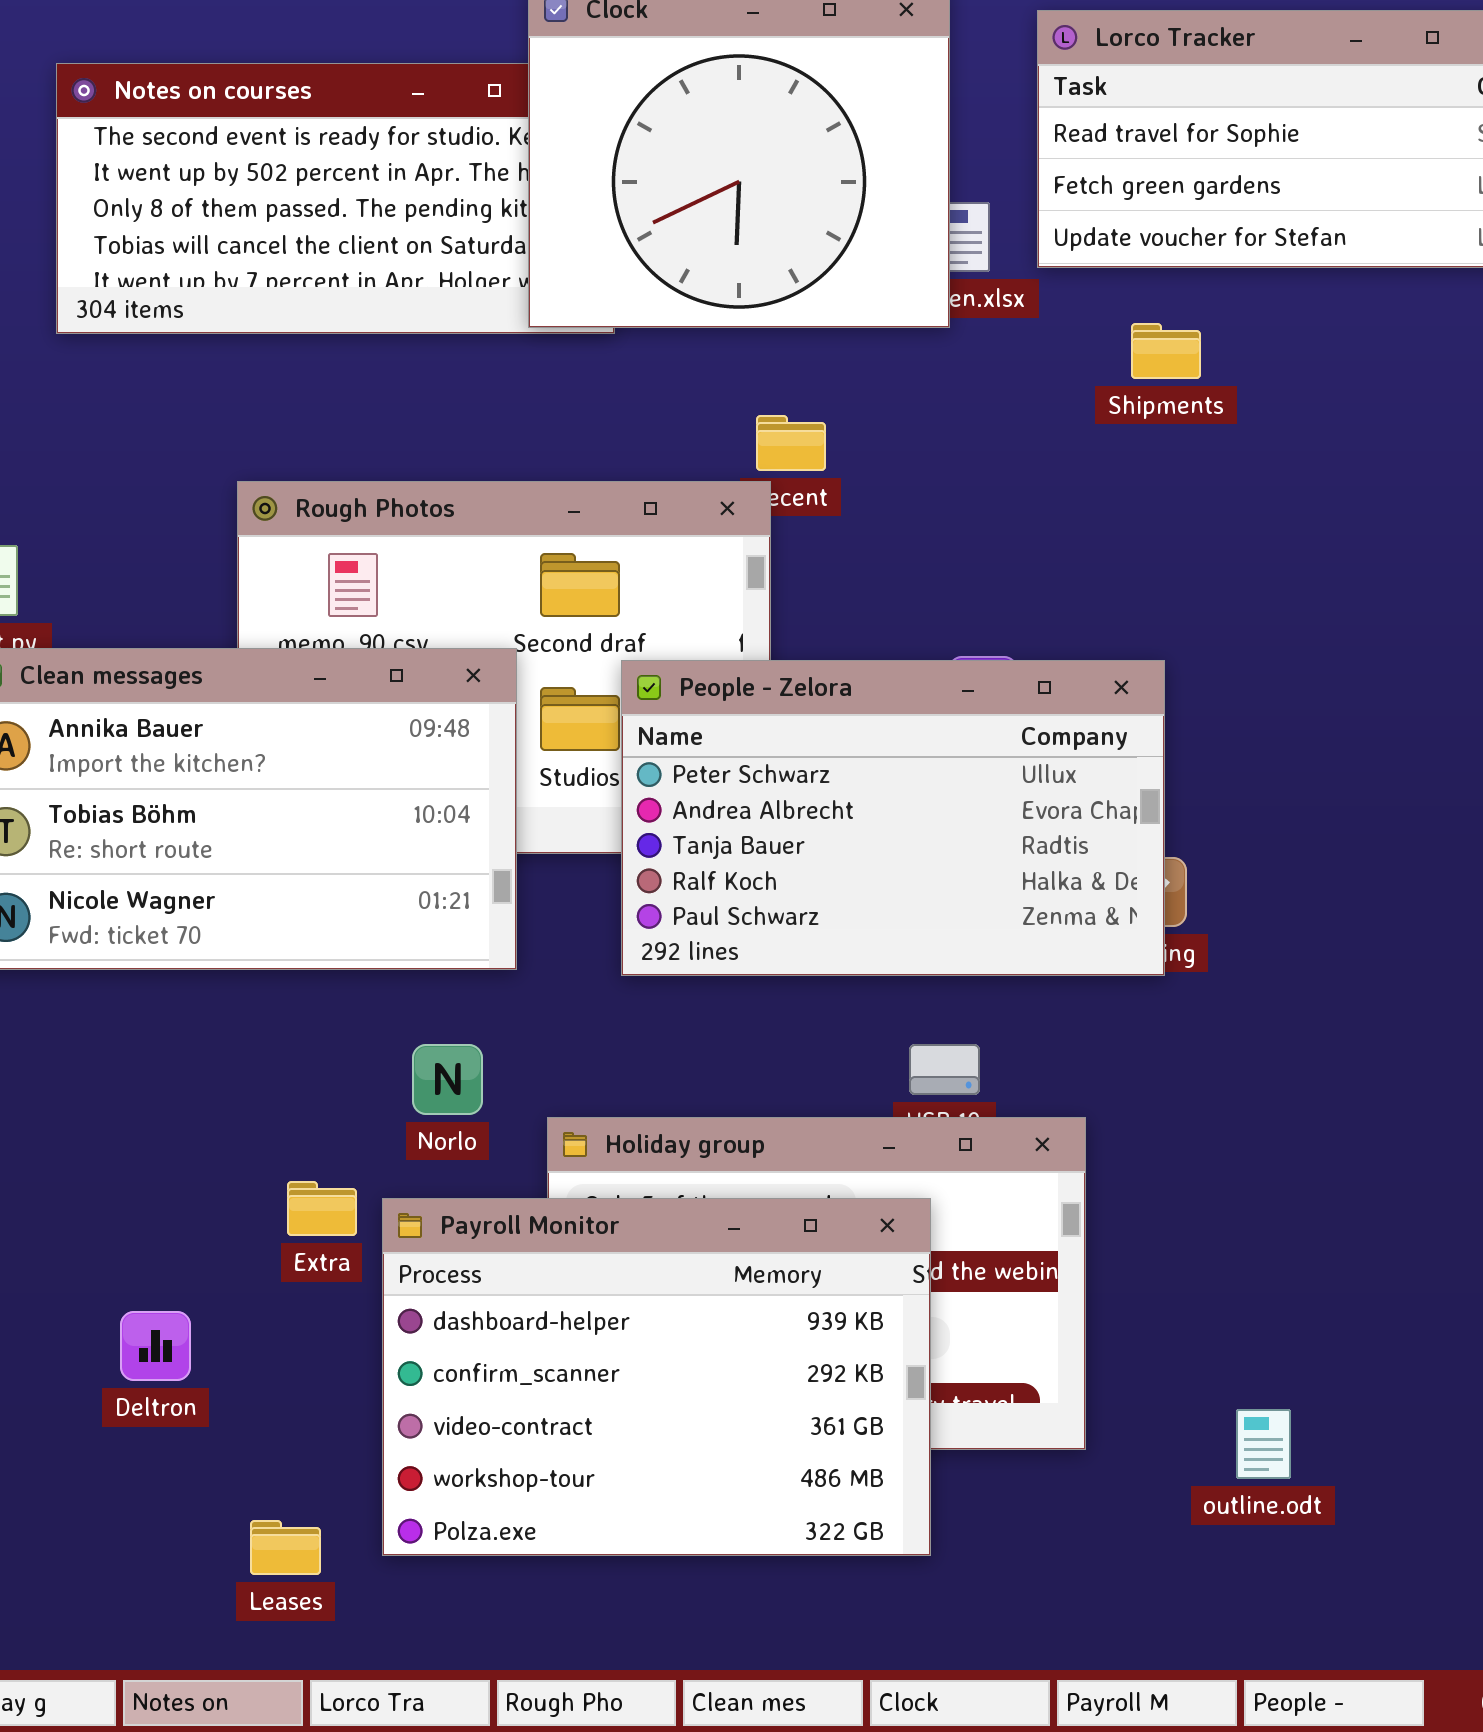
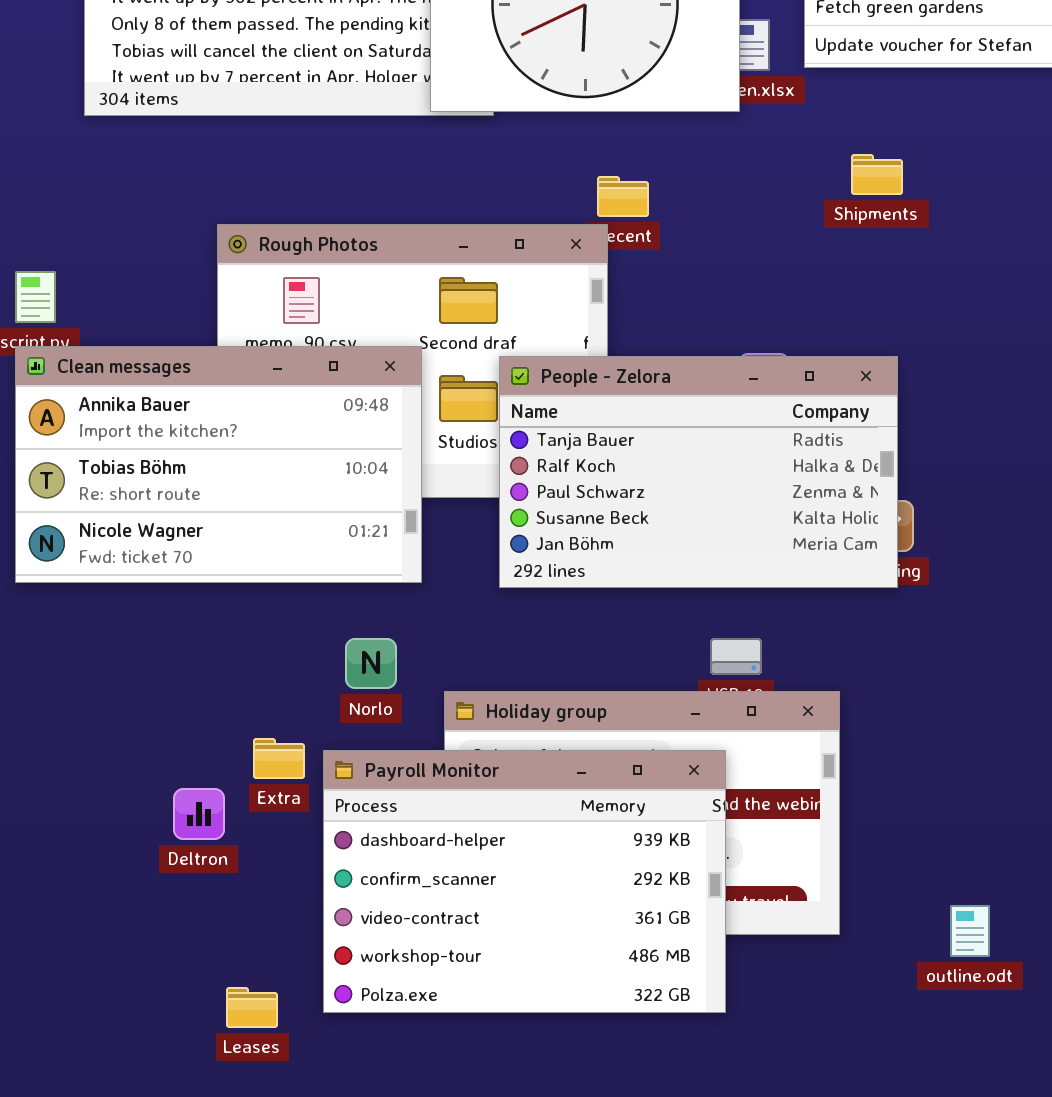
Shipments: [1131,323,1201,379] -> [851,154,903,195], moved
People - Zelora: [621,660,1165,976] -> [499,356,898,588], scrolled down 2 rows
Deltron: [120,1311,191,1381] -> [173,788,225,840], moved

